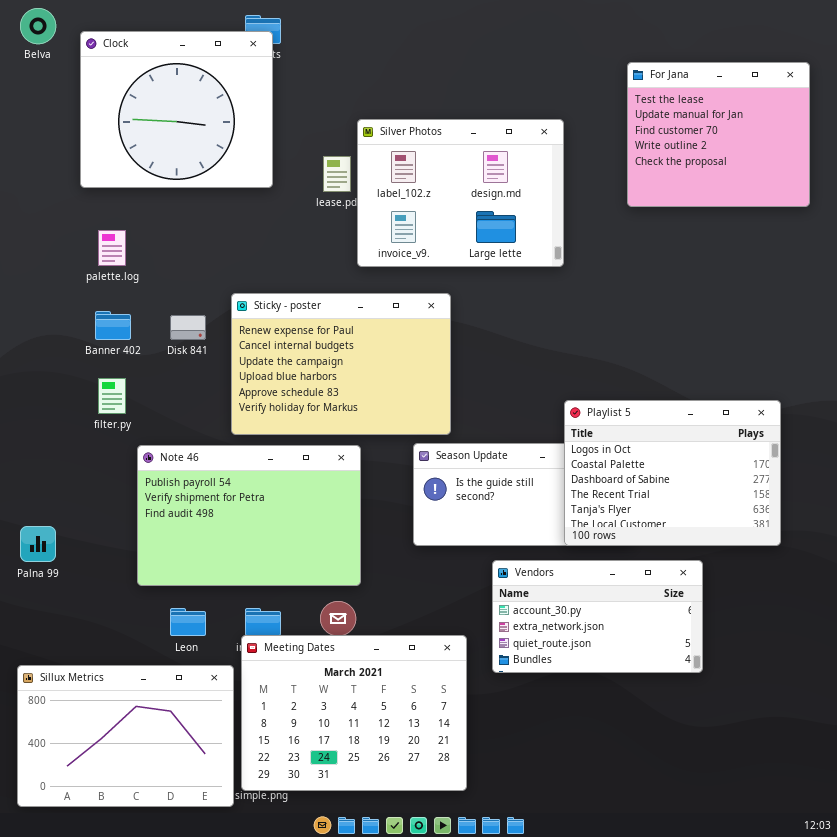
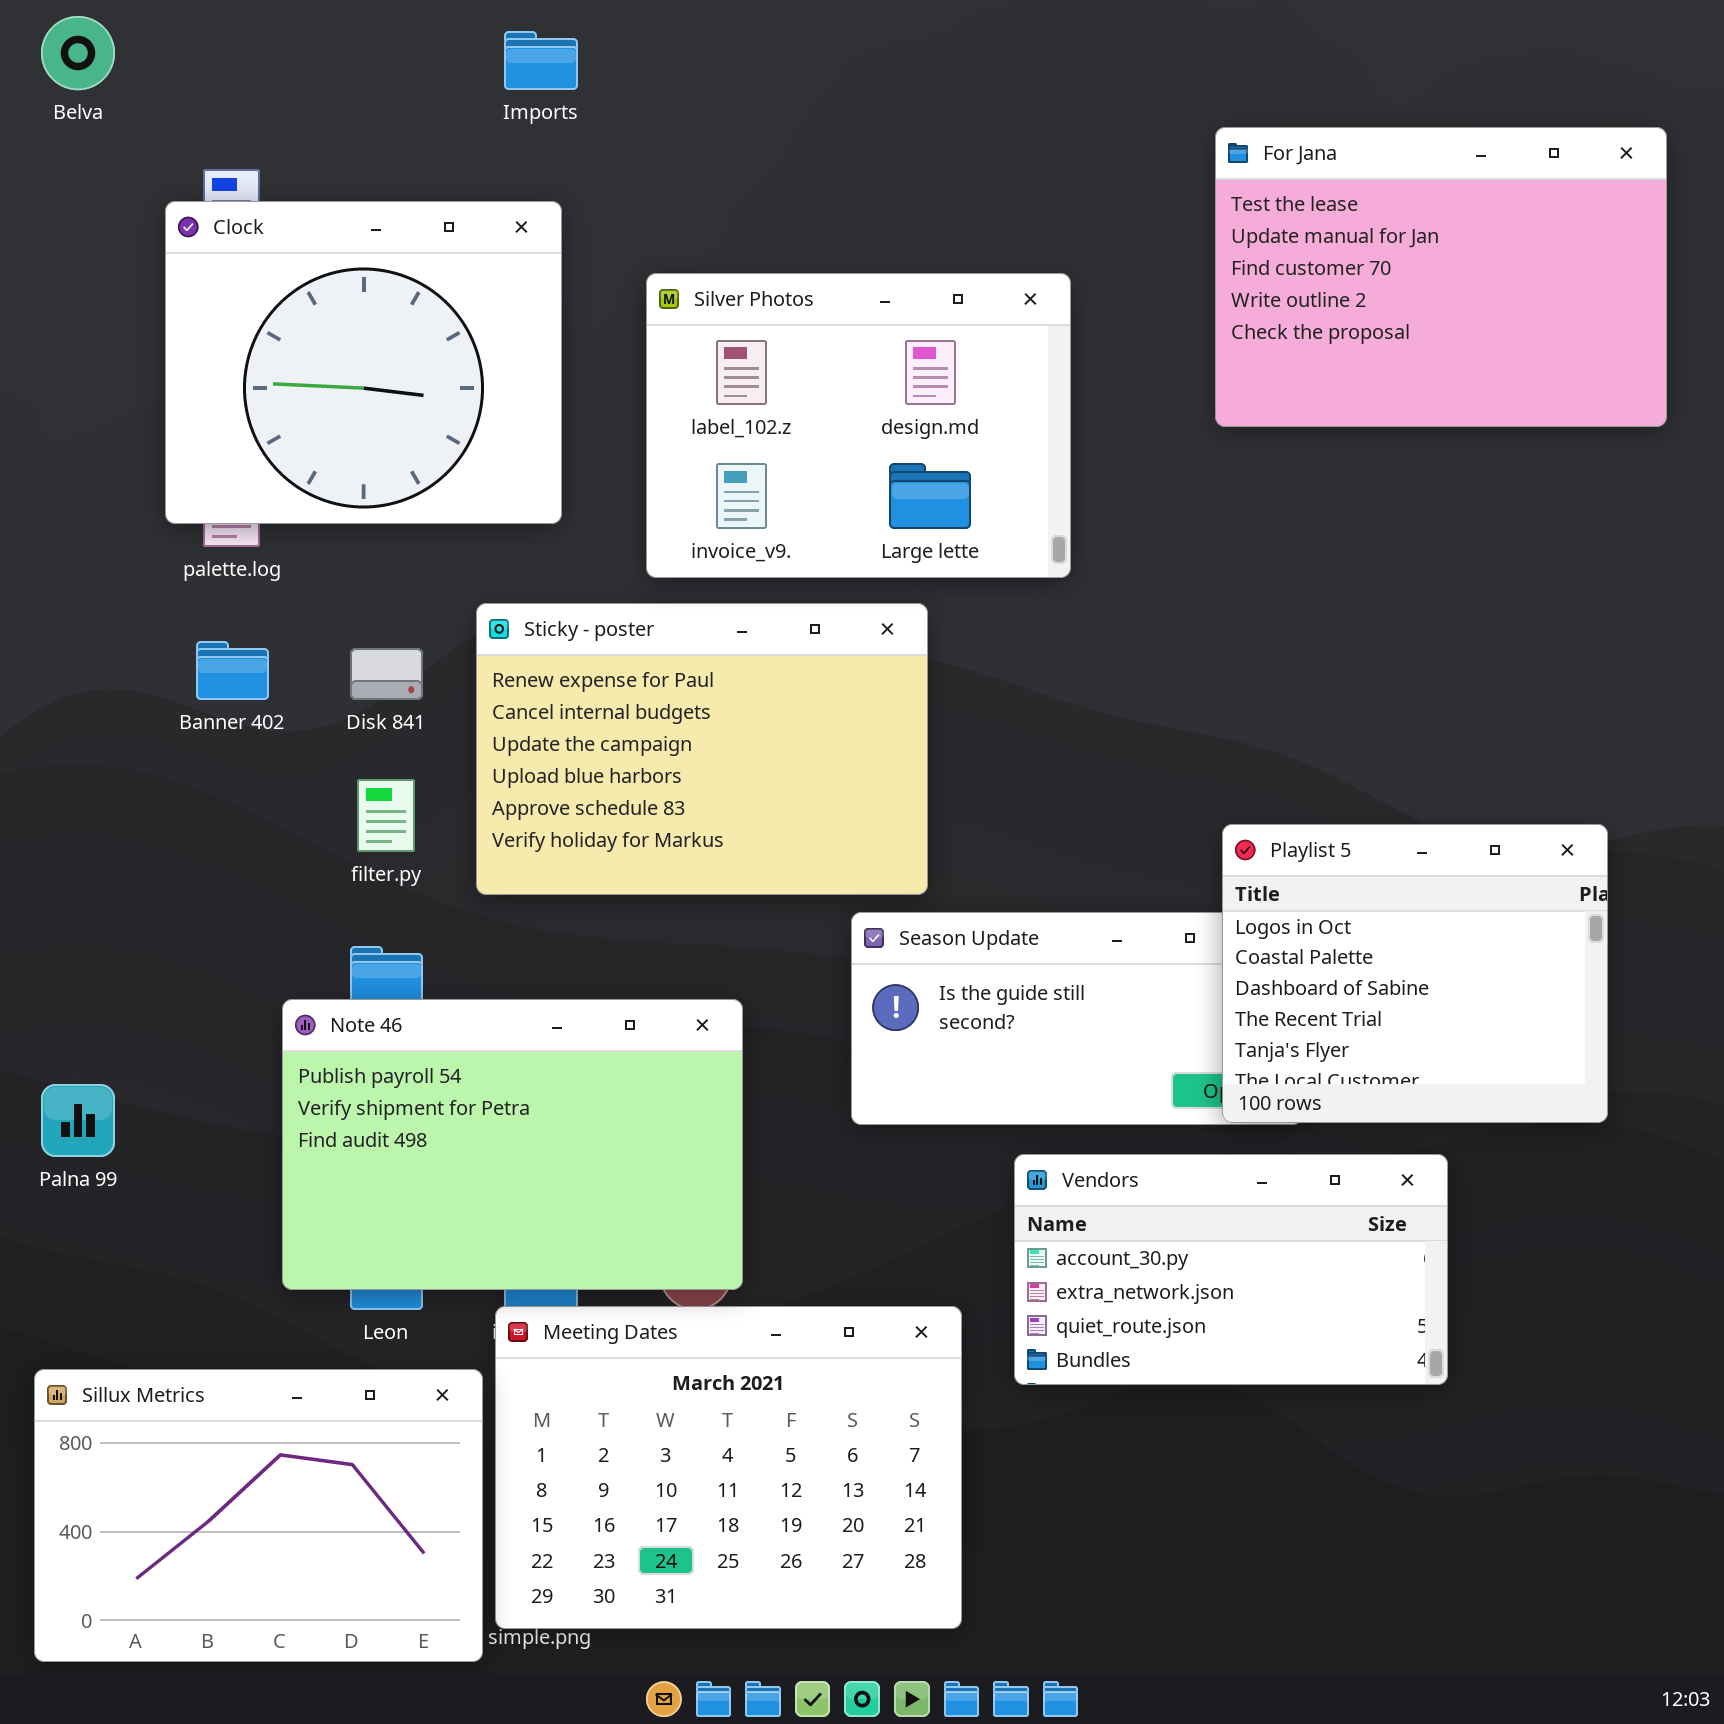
Clock: [80,31,273,188] -> [165,201,562,524], moved
For Jana: [627,62,810,207] -> [1215,127,1667,427], resized
Silver Photos: [357,119,564,267] -> [646,273,1071,578], moved
filter.py: [98,378,126,414] -> [357,779,415,852], moved
Playlist 5: [564,400,781,546] -> [1222,824,1608,1123], resized
Note 46: [137,445,361,586] -> [282,999,743,1290], moved

